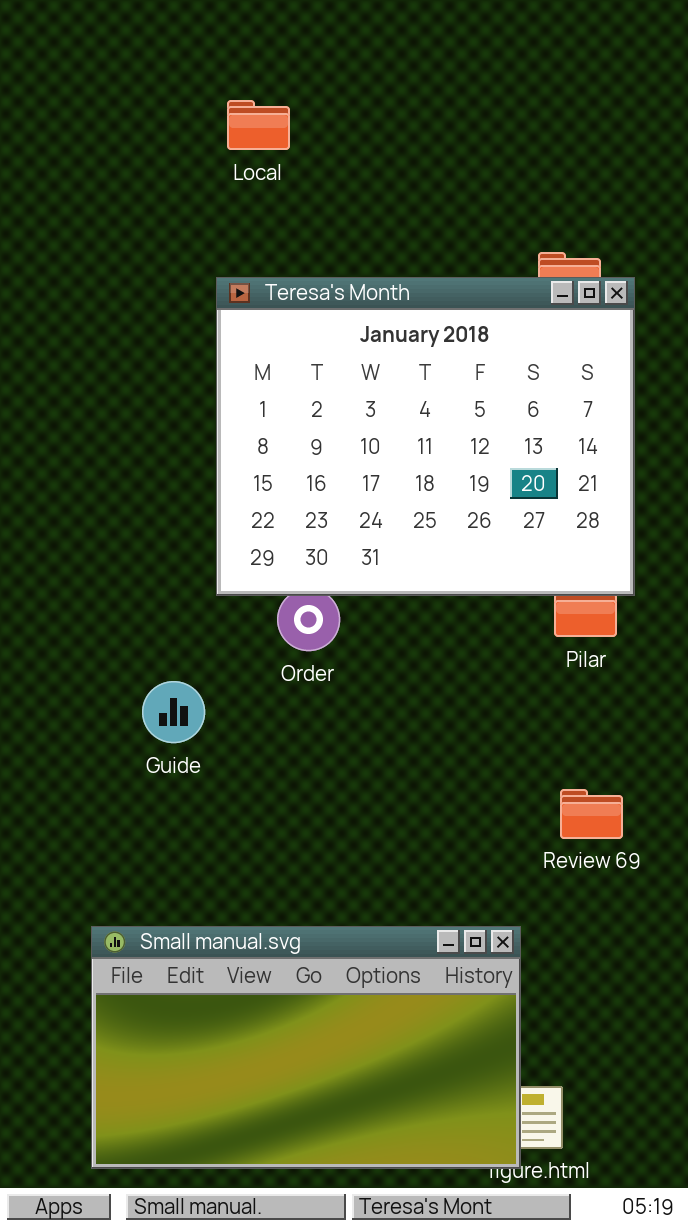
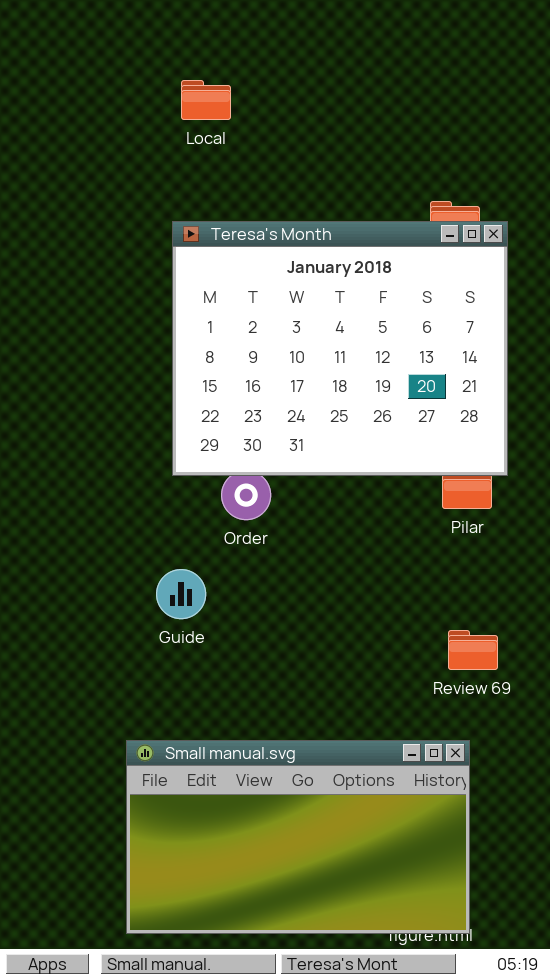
Guide: [142,681,205,743] -> [156,569,206,619], moved
Small manual.svg: [91,926,521,1169] -> [126,740,470,934], moved

